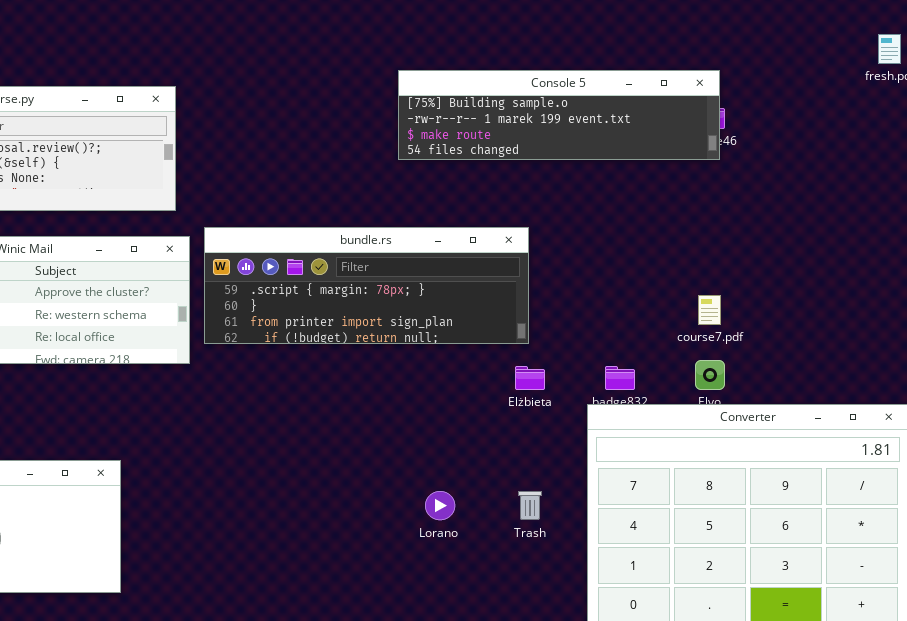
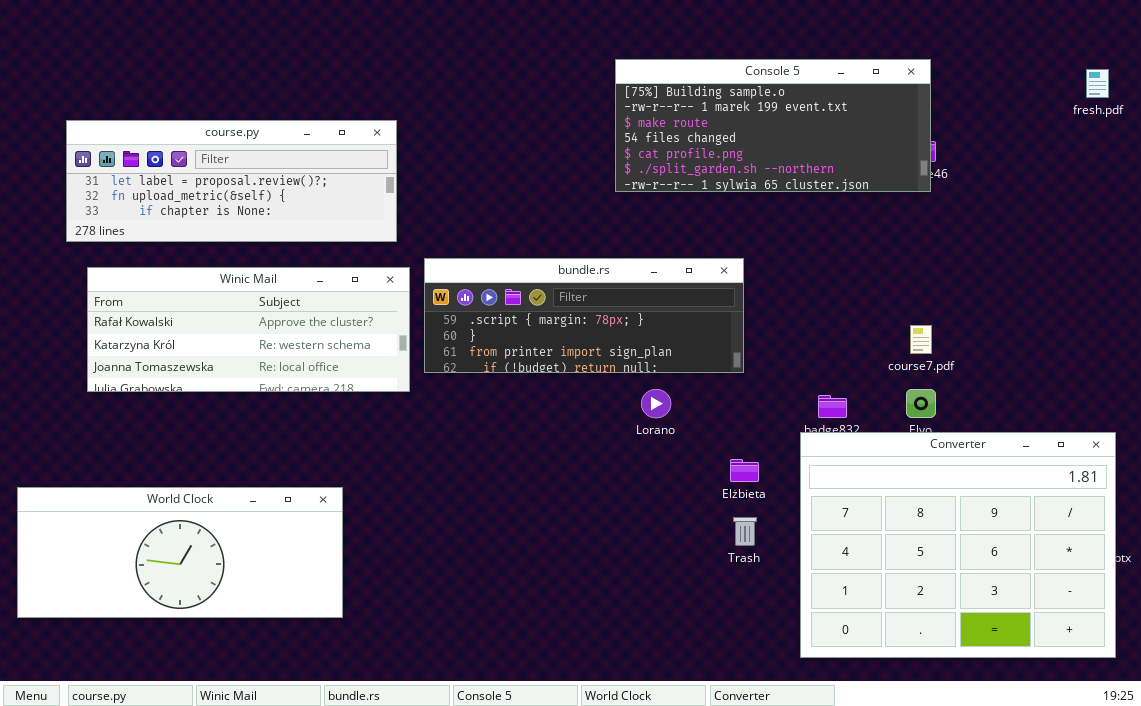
Console 5: [398,70,720,160] -> [615,59,931,192], resized
Elżbieta: [515,366,545,390] -> [730,459,759,482], moved
Lorano: [425,491,455,520] -> [641,389,671,418], moved

